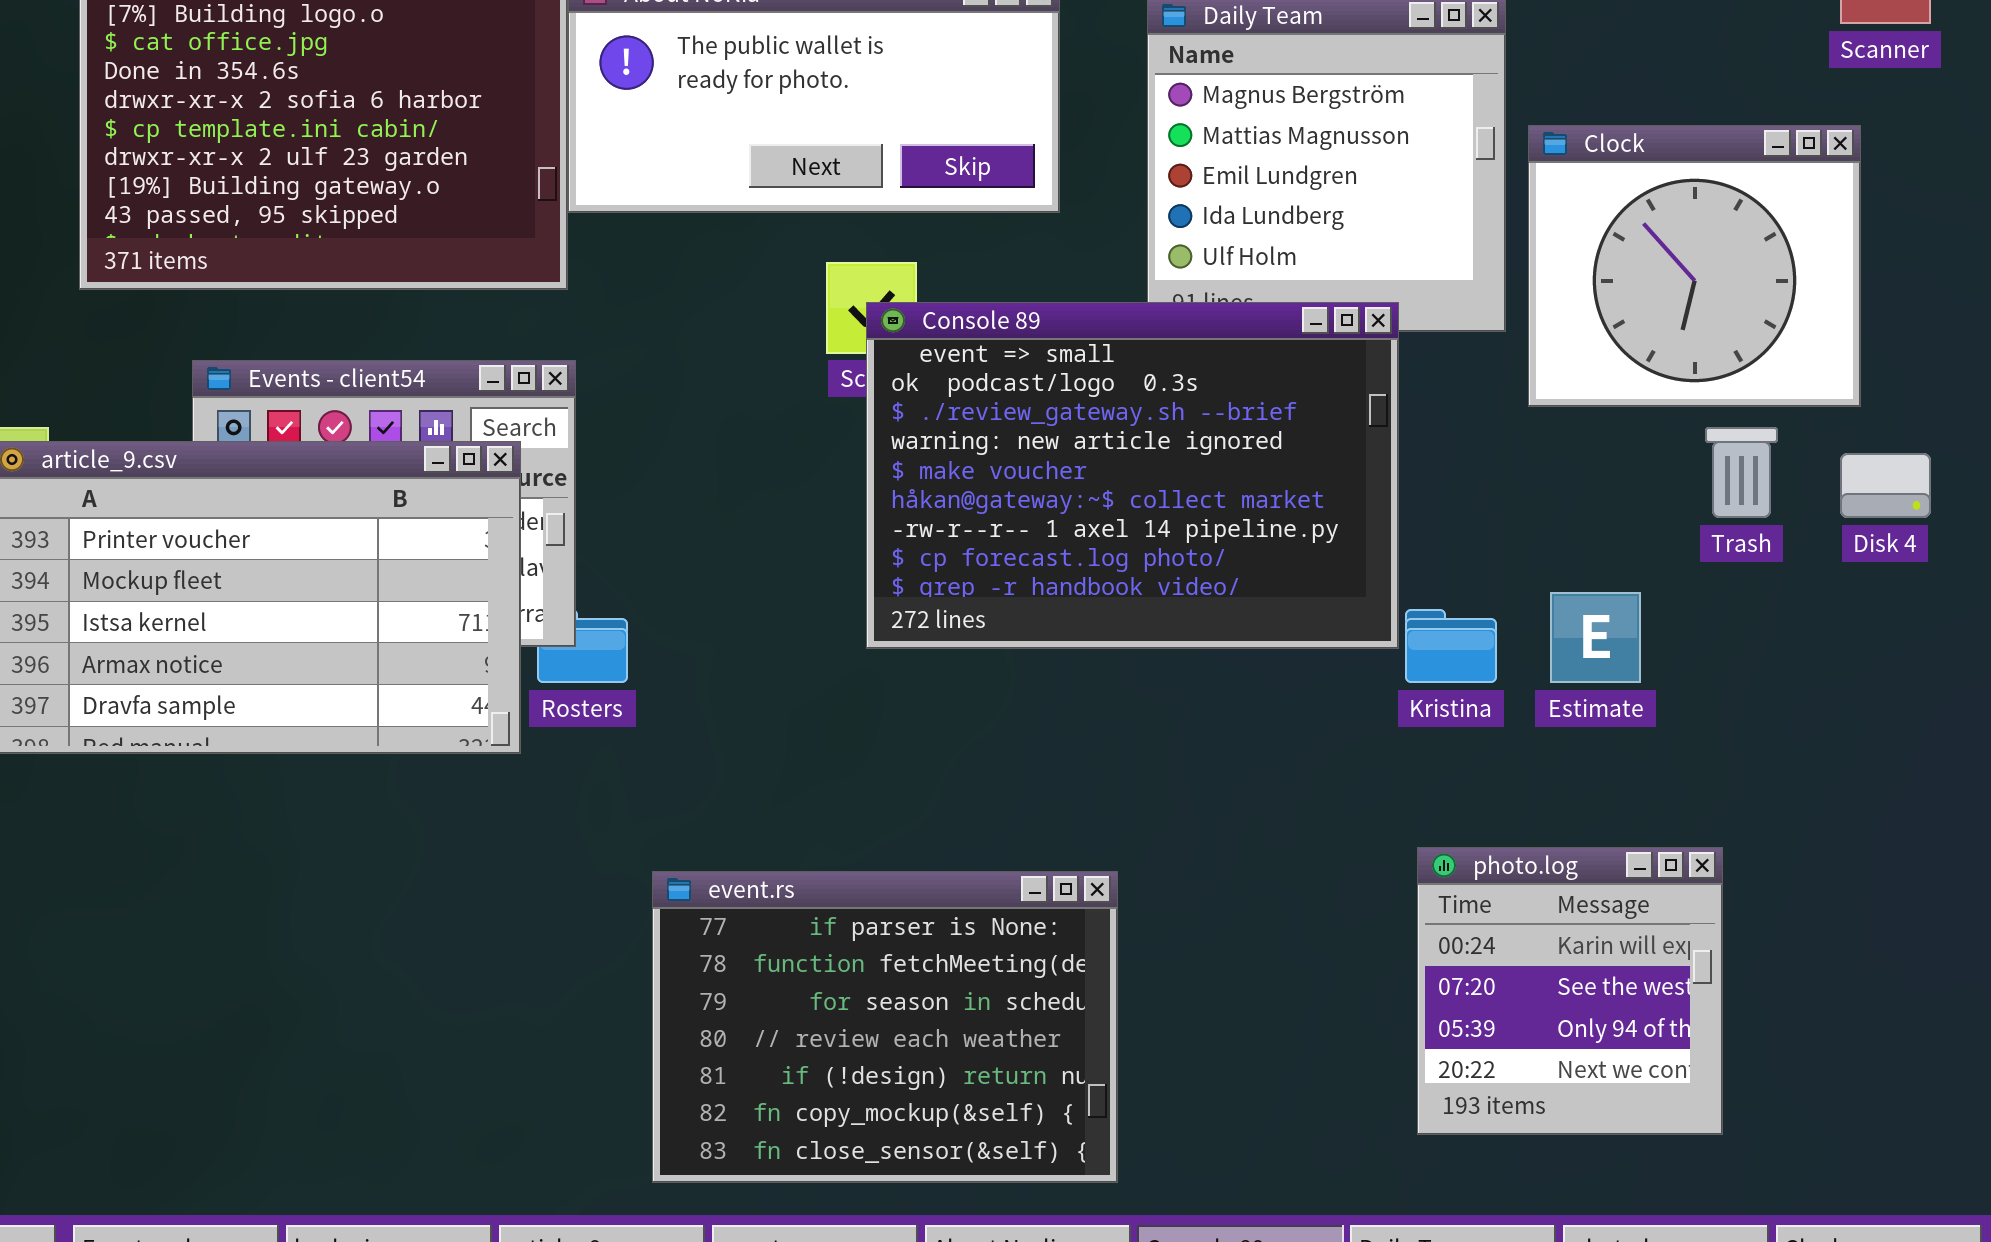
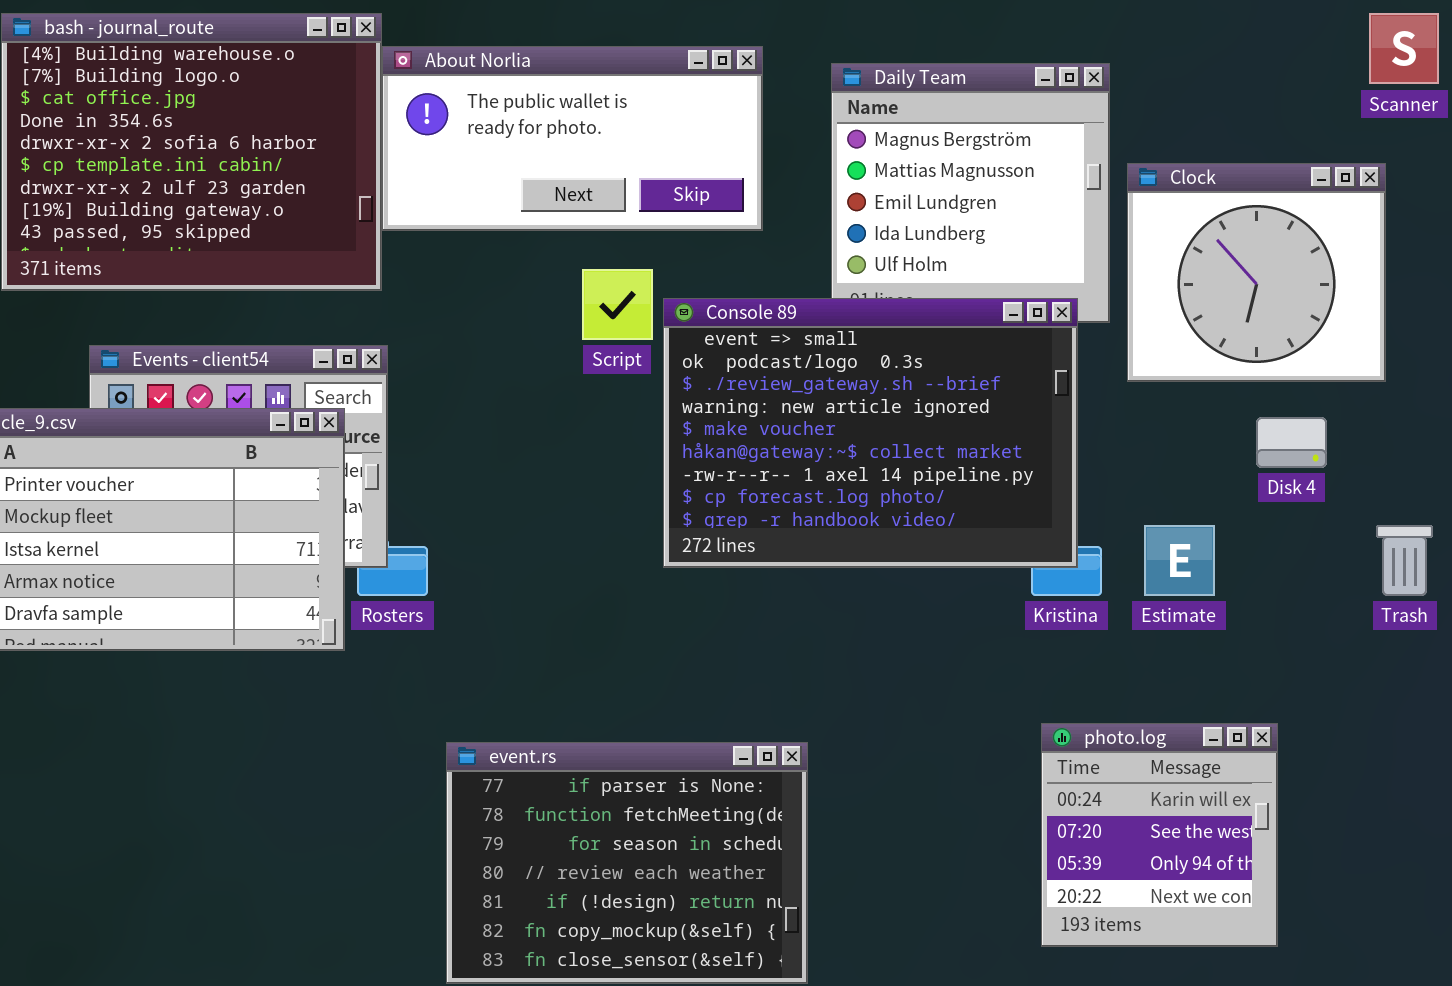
Console 89: [866,302,1399,649] -> [663,298,1078,568], moved
Trash: [1705,427,1778,518] -> [1376,525,1433,596], moved
Disk 4: [1840,453,1931,518] -> [1256,417,1327,468], moved

